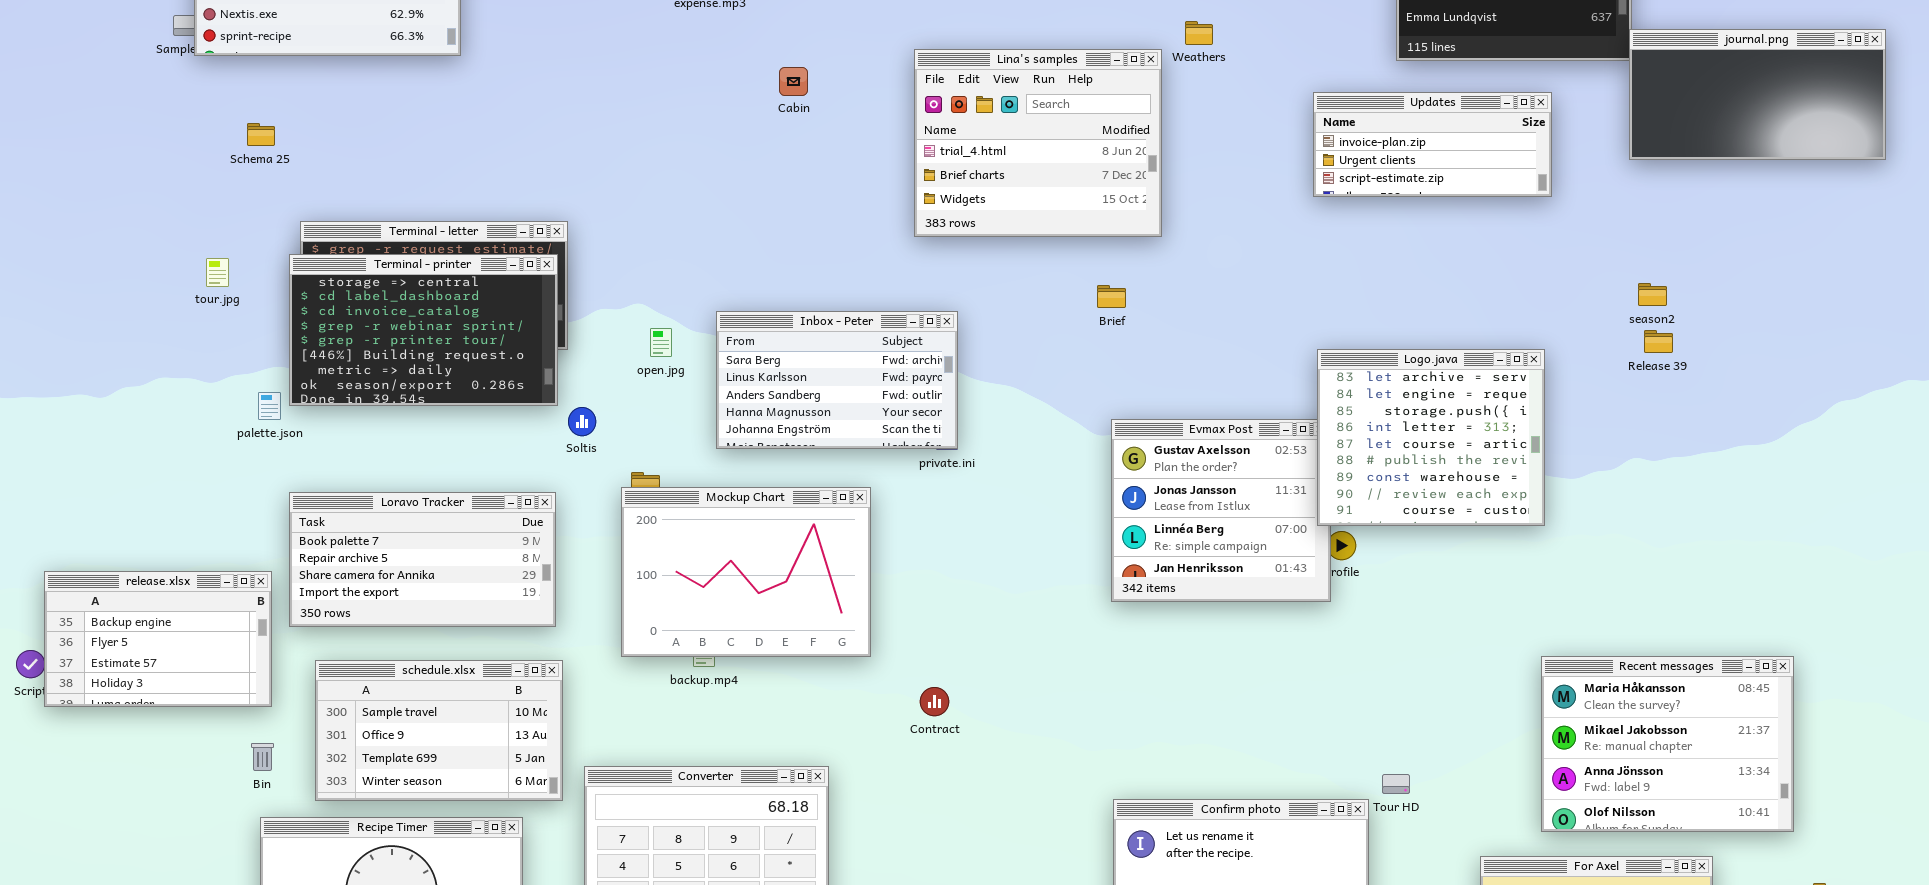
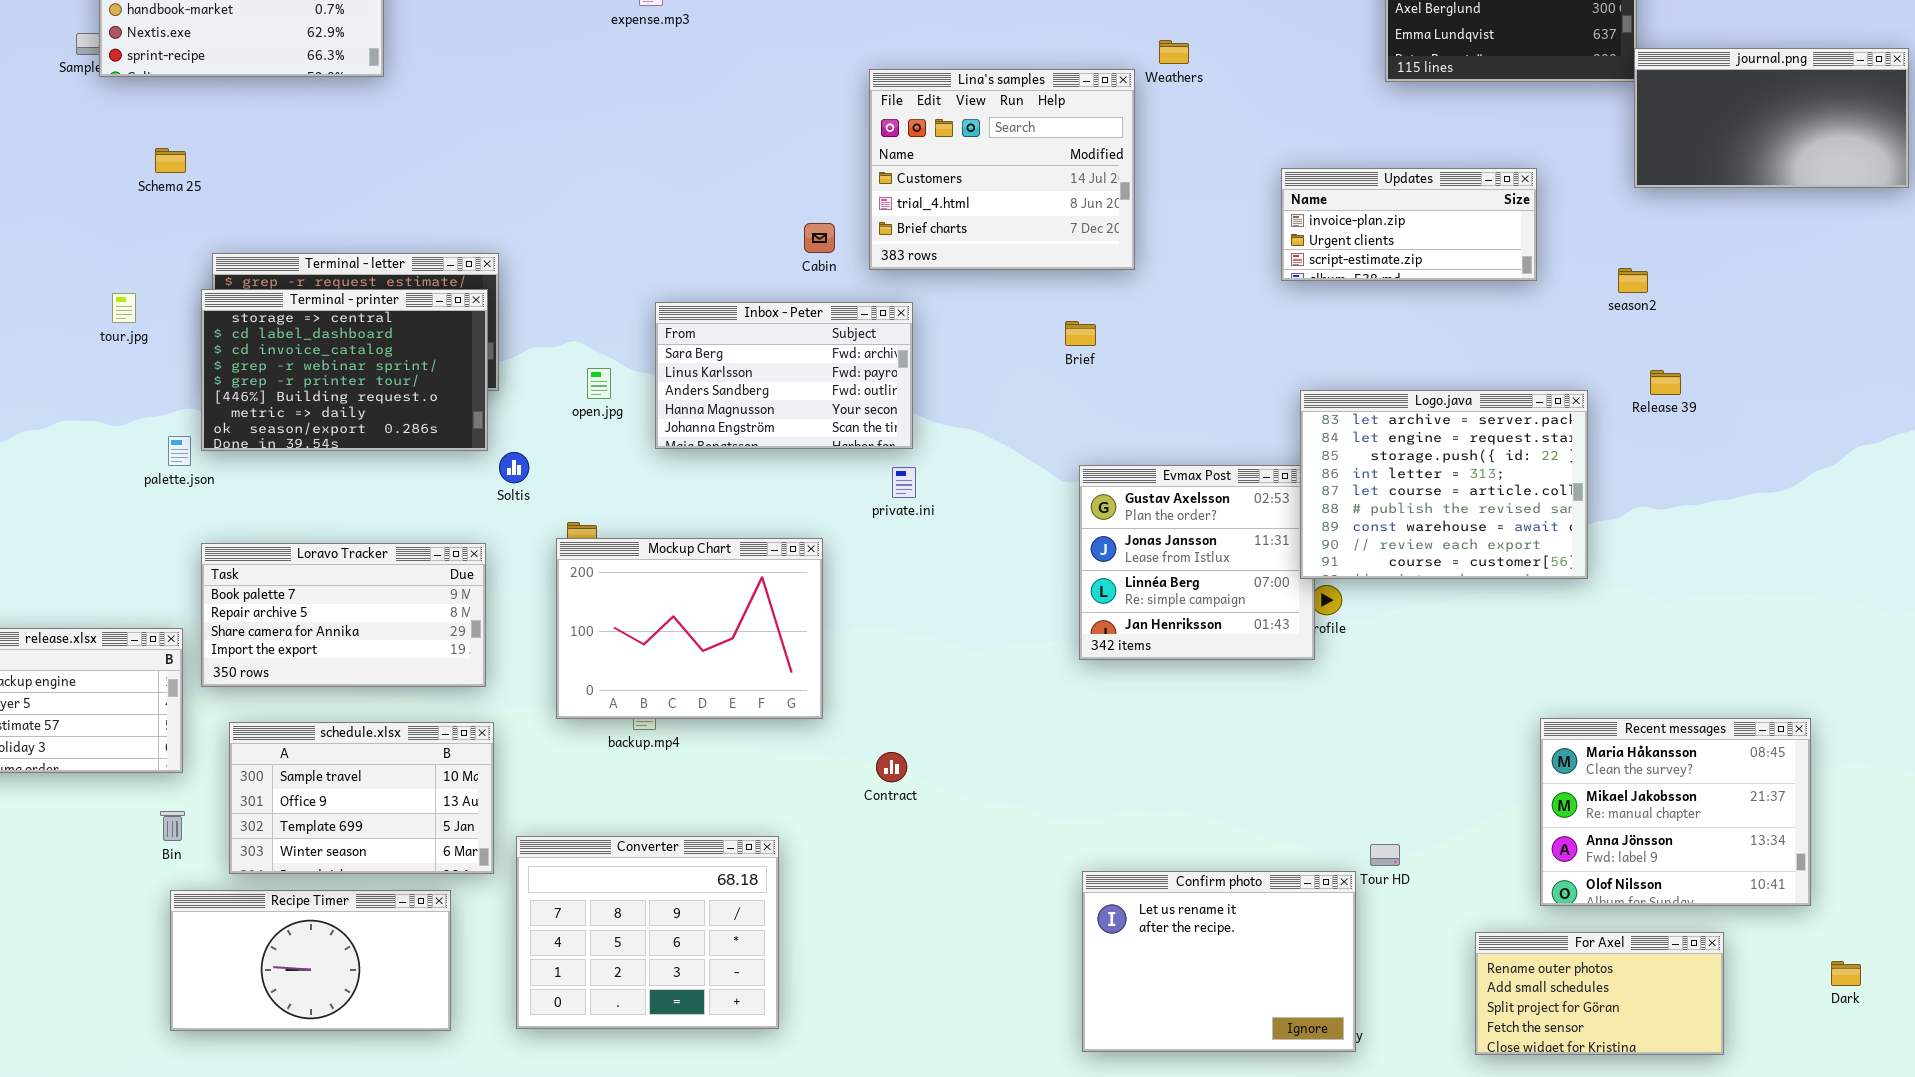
Lina's samples: [914,49,1162,237] -> [869,69,1135,270], scrolled up 1 row
Cabin: [779,67,808,96] -> [804,223,835,253], moved
Updates: [1313,92,1552,197] -> [1281,168,1537,281], moved
season2: [1638,283,1667,306] -> [1618,268,1648,293], moved
Inbox - Peter: [716,311,958,449] -> [655,302,913,449], moved
Logo.java: [1317,349,1545,526] -> [1300,390,1588,579], resized

